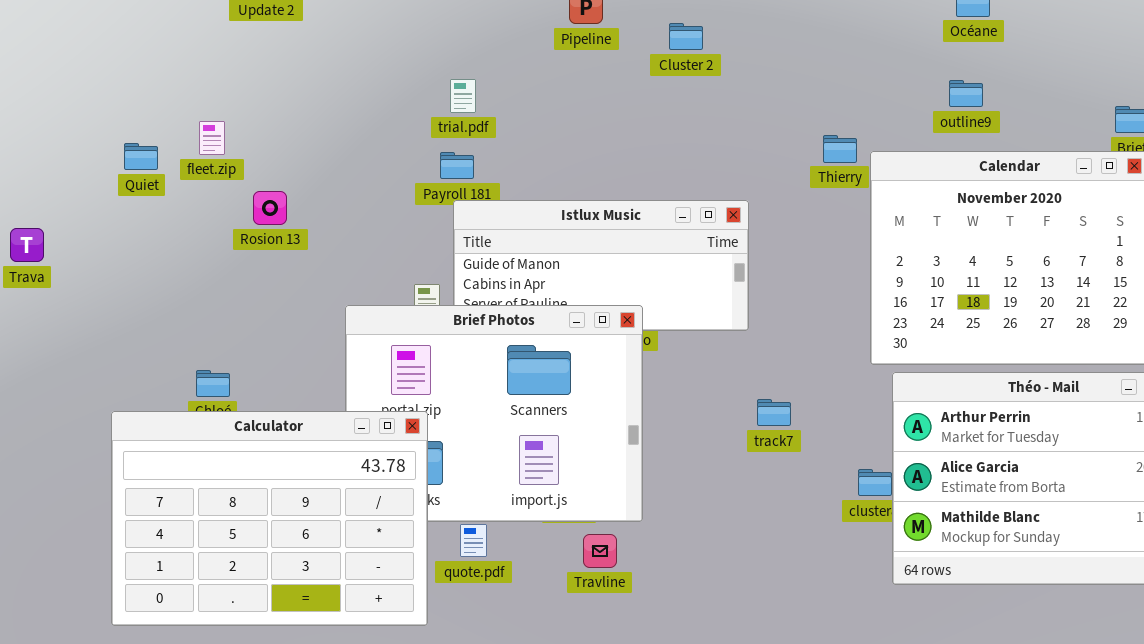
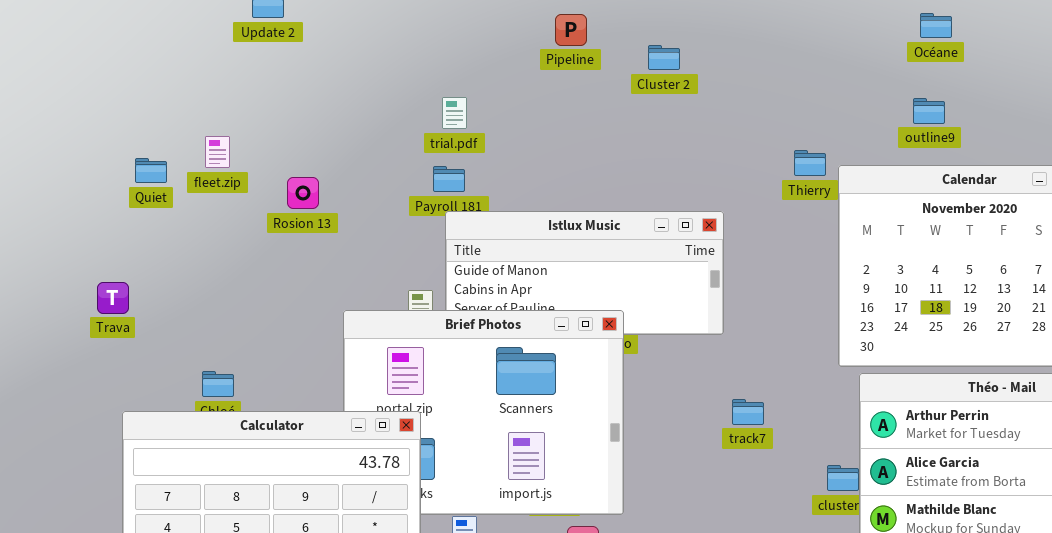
Rosion 13: [253,191,287,225] -> [287,177,319,209], moved
Trava: [10,228,44,262] -> [97,282,129,314], moved

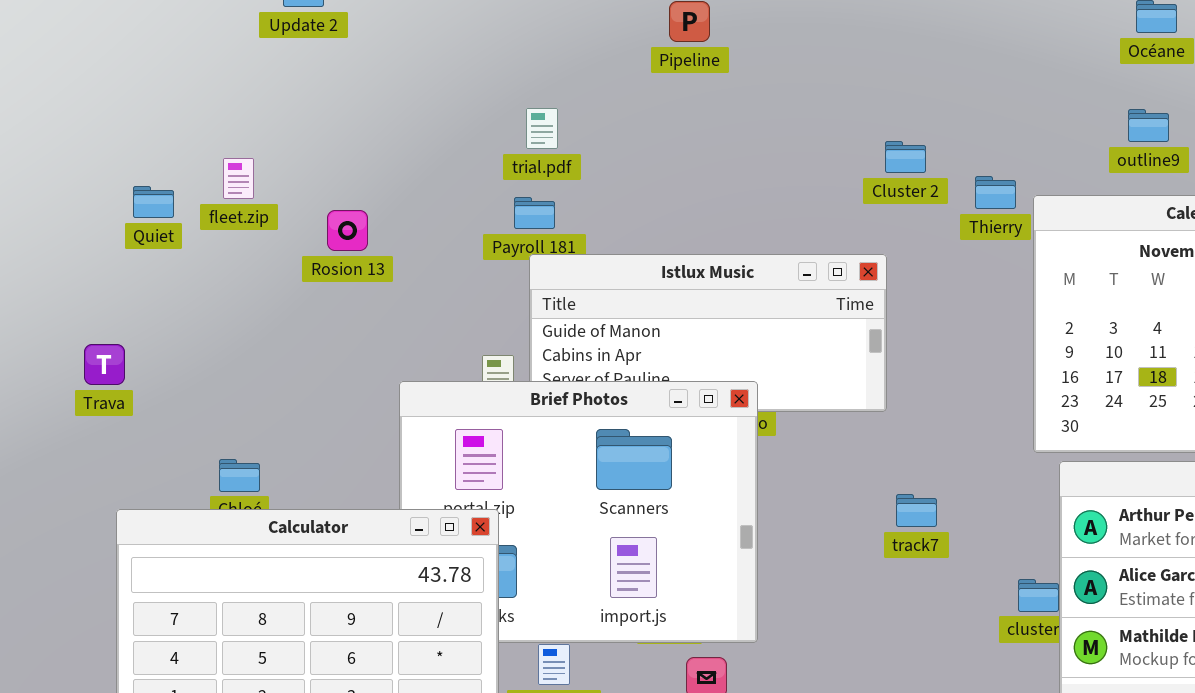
Cluster 2: [648,45,680,70] -> [885,141,926,173], moved

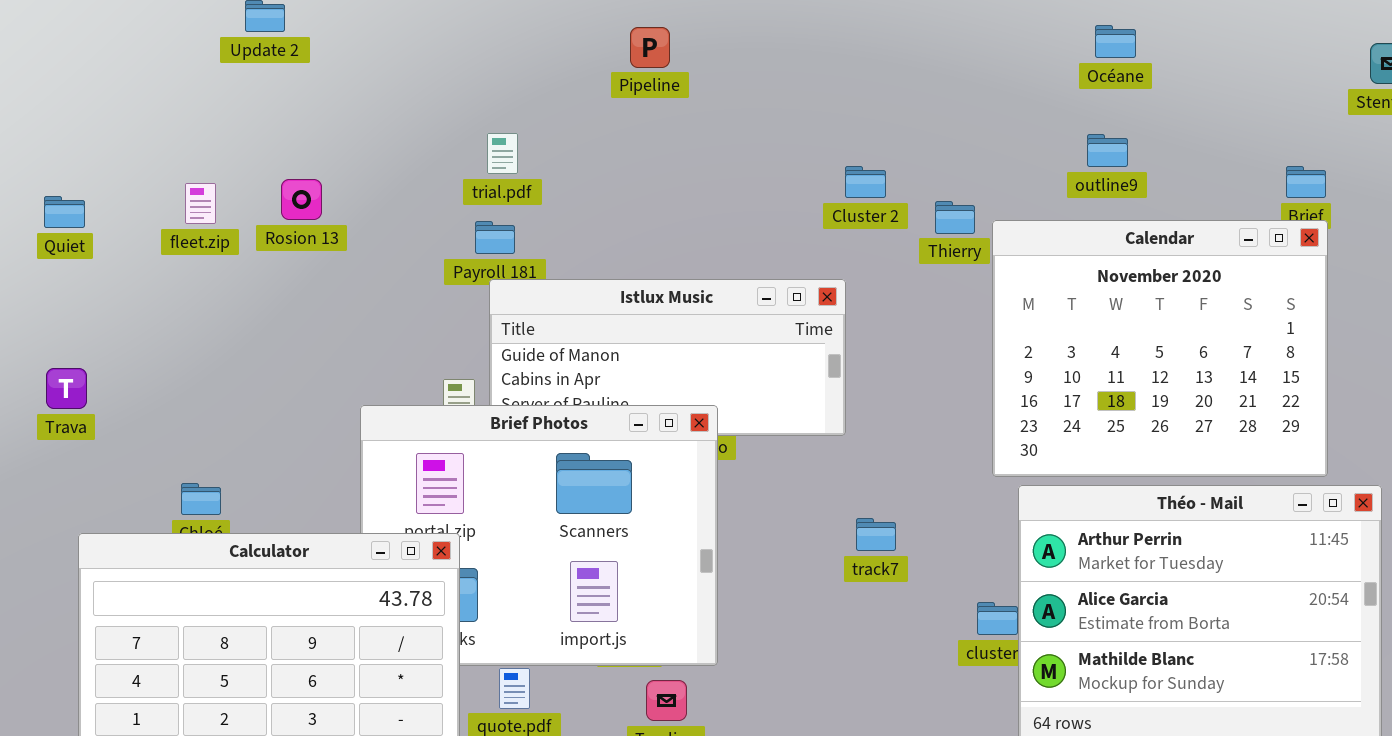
Quiet: [133,186,174,218] -> [44,196,85,228], moved
Rosion 13: [327,210,368,251] -> [281,179,322,220], moved

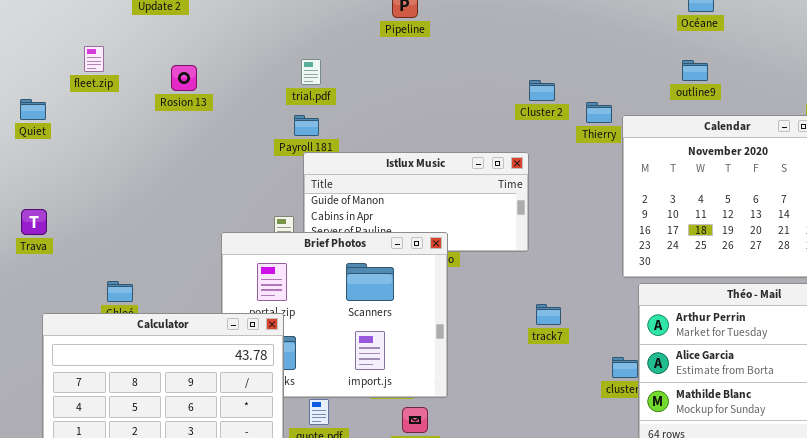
Rosion 13: [281,179,322,220] -> [171,65,197,91], moved
fleet.zip: [185,183,216,224] -> [84,46,104,72], moved

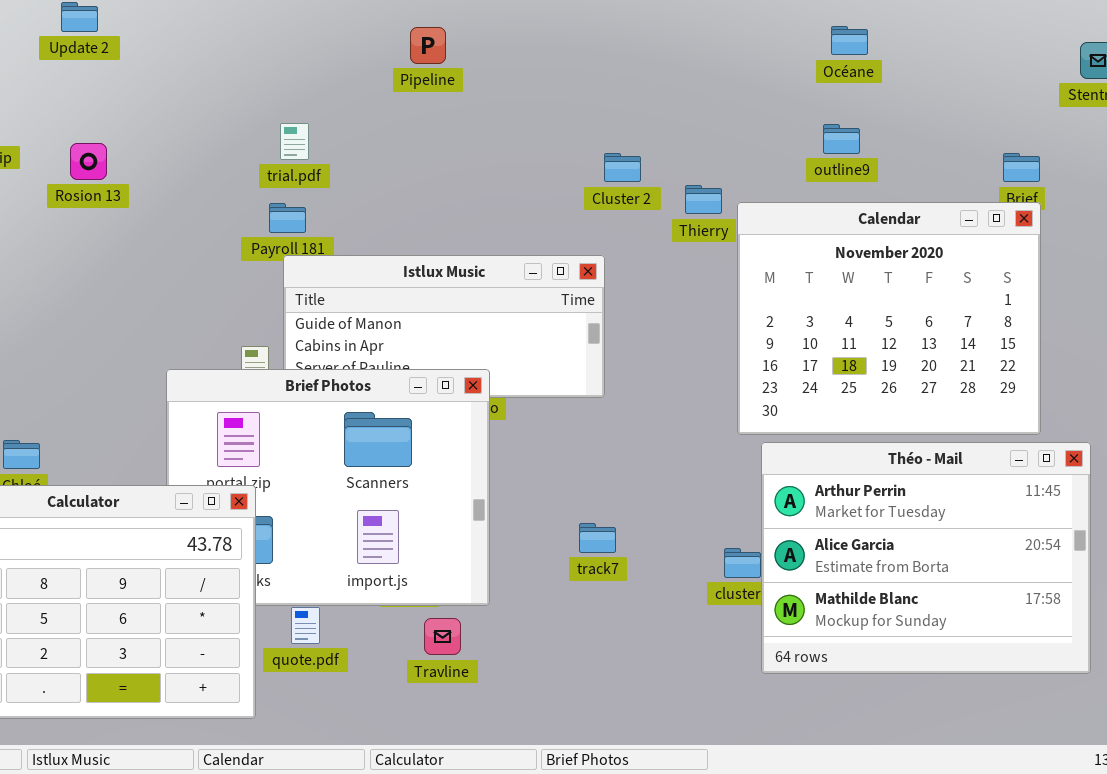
Rosion 13: [171,65,197,91] -> [70,143,107,180], moved
track7: [536,304,561,325] -> [579,523,616,553], moved

